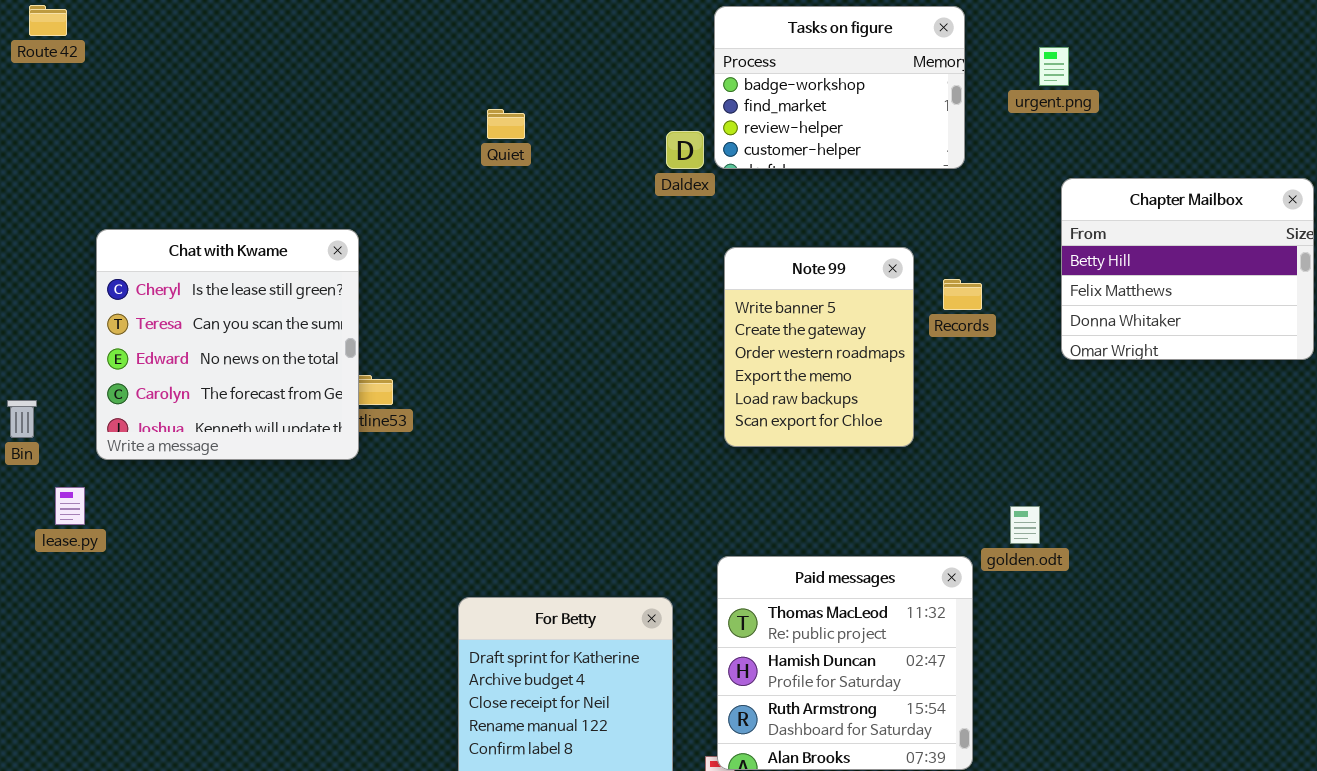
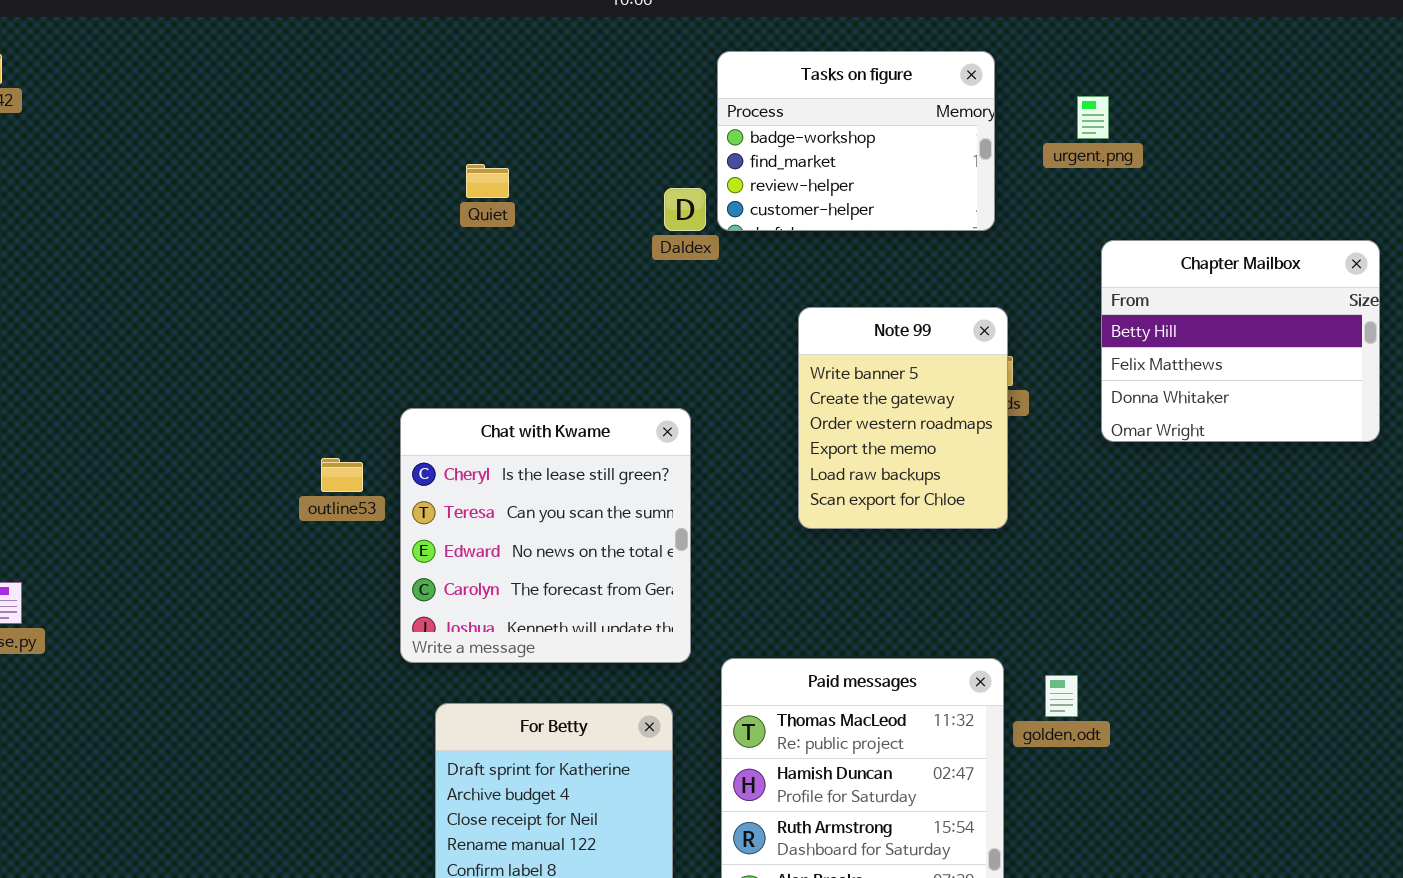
Chat with Kwame: [96,229,359,460] -> [400,408,691,663], moved
Note 99: [724,247,914,447] -> [798,307,1008,529], moved
golden.odt: [1010,506,1040,544] -> [1045,675,1078,717], moved

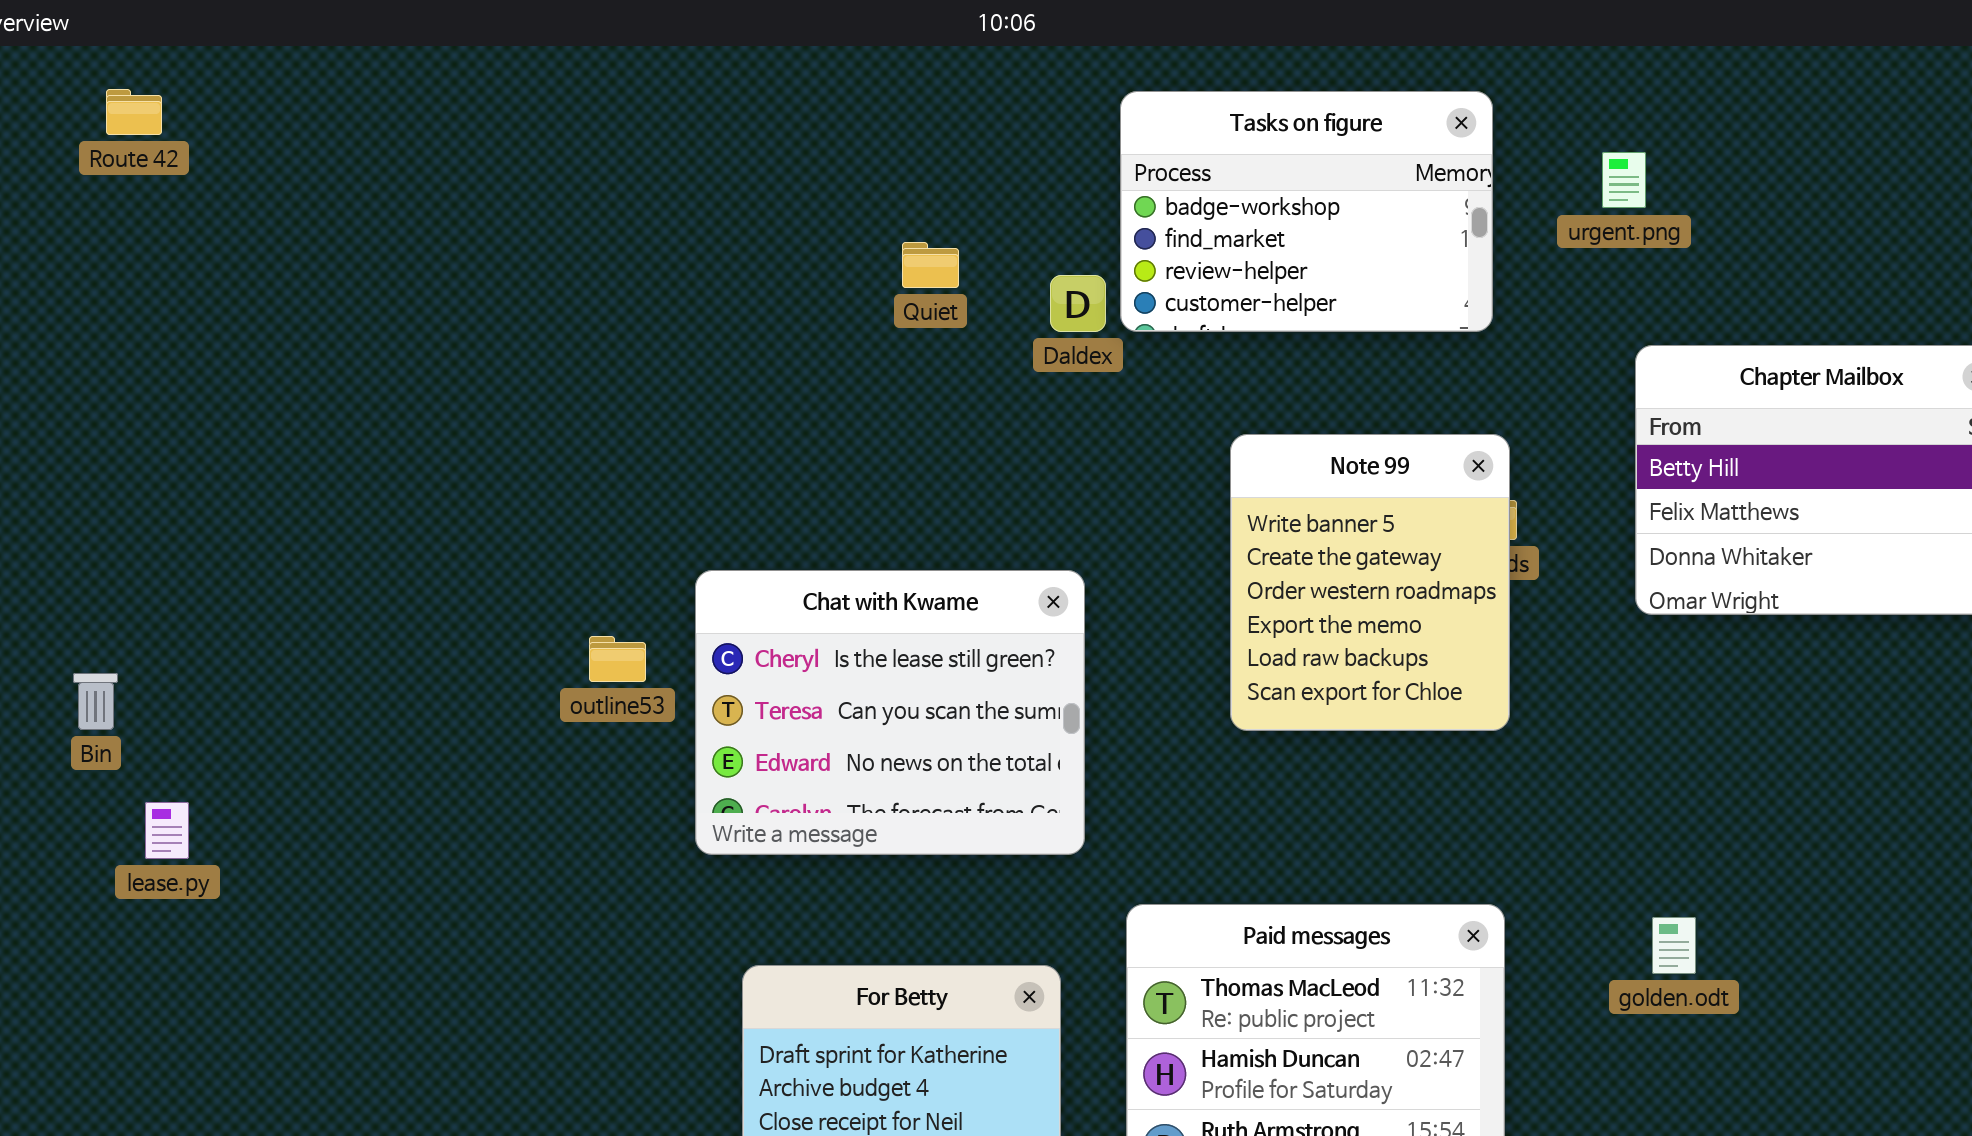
Quiet: [466,164,509,198] -> [902,242,959,288], moved
Chat with Kwame: [400,408,691,663] -> [695,570,1085,855], resized
golden.odt: [1045,675,1078,717] -> [1652,917,1696,974], moved

